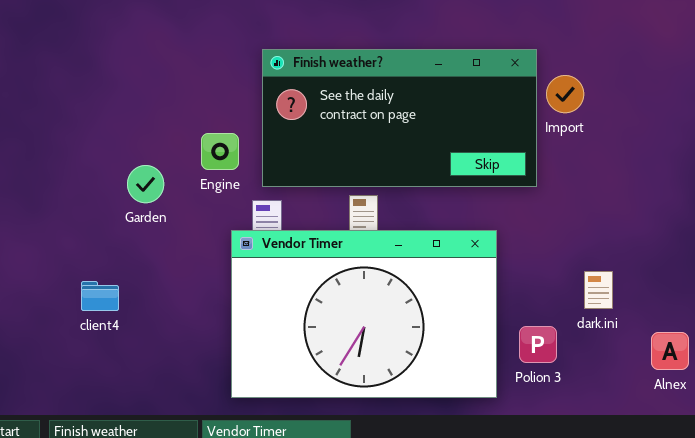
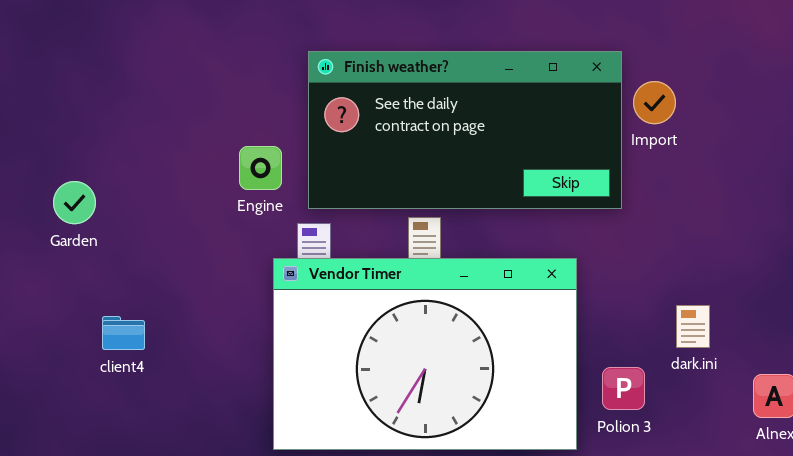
Garden: [127,165,164,203] -> [53,181,96,224], moved

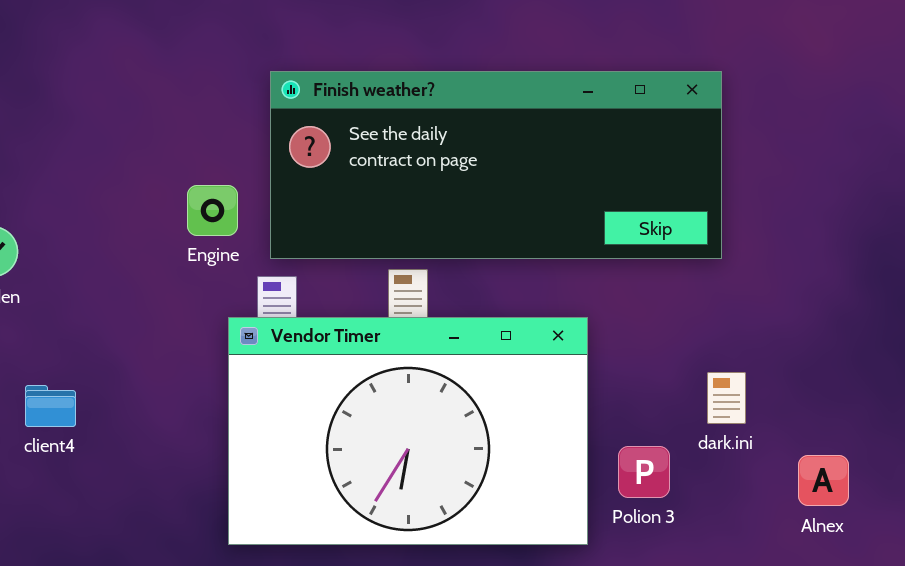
Finish weather?: [308,51,622,209] -> [270,71,722,259], resized

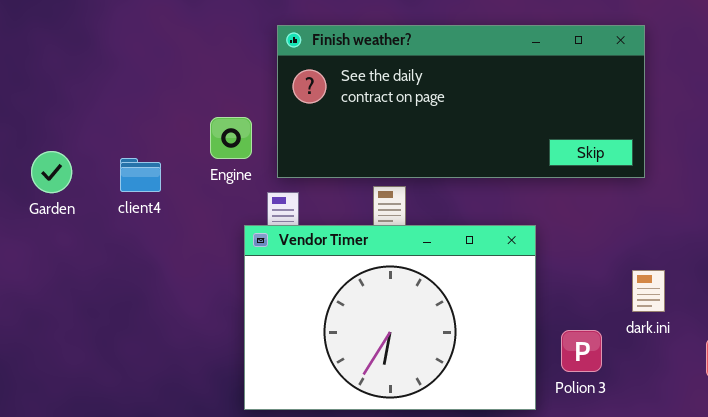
client4: [25,385,76,427] -> [120,158,161,192], moved

